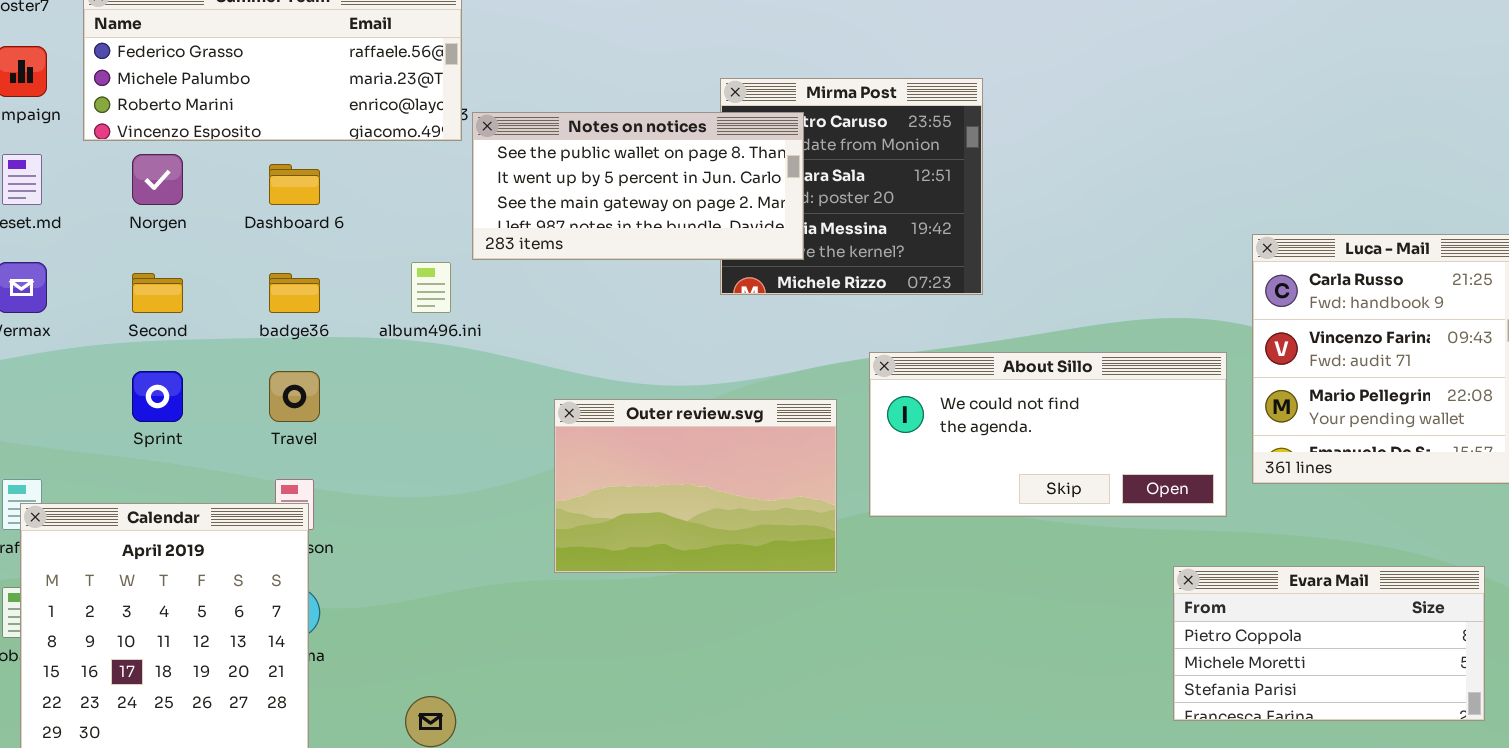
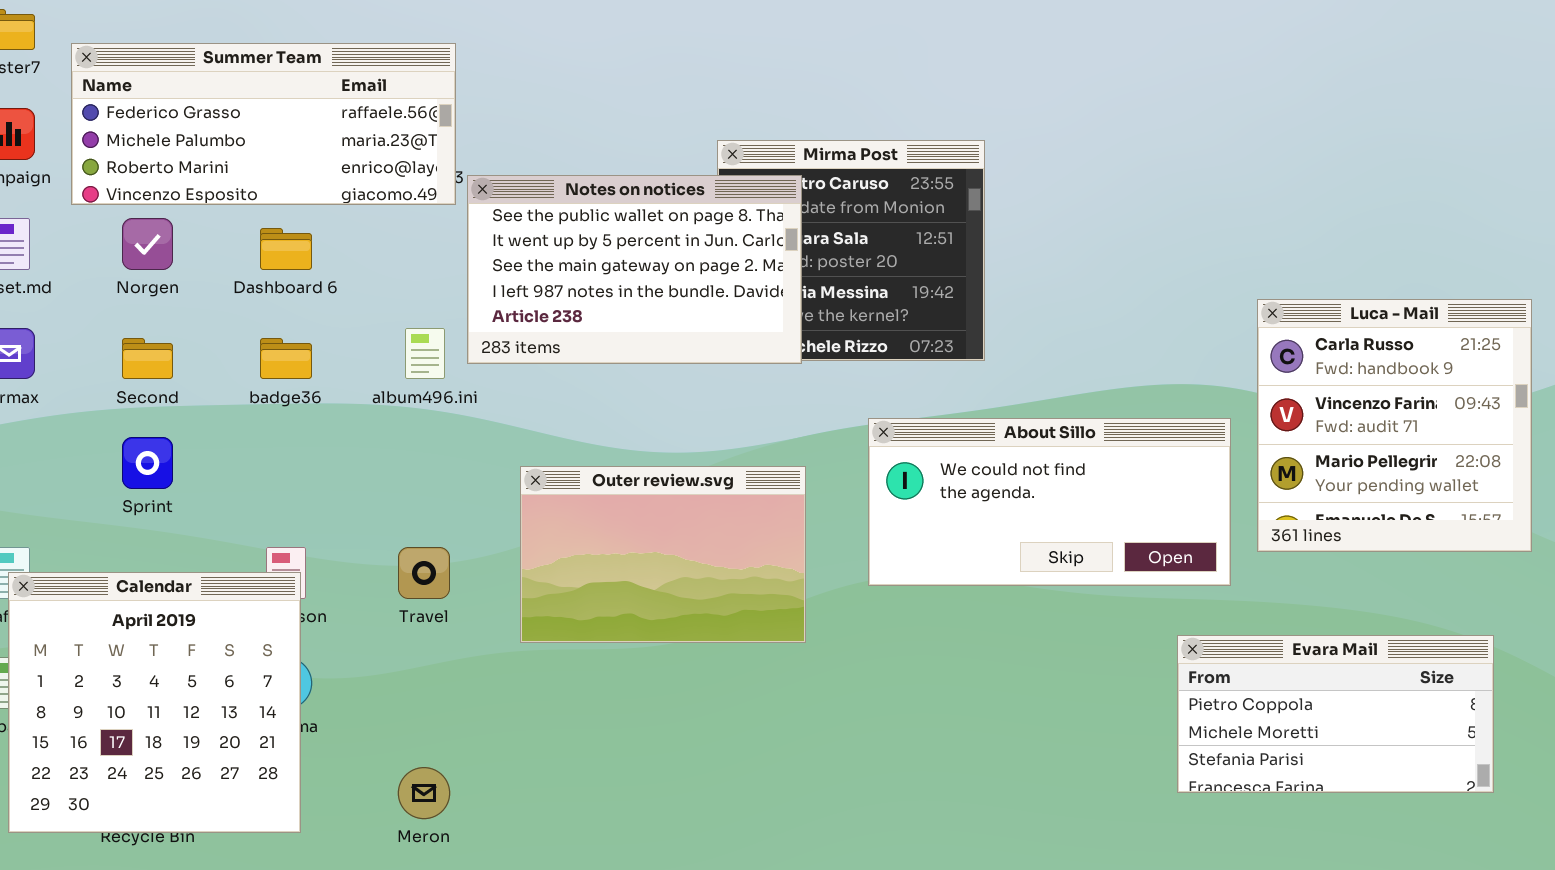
Notes on notices: [472,112,804,260] -> [467,175,802,364], resized
Travel: [269,371,320,422] -> [398,547,450,599], moved
Outer review.svg: [554,399,837,573] -> [520,466,806,643], moved

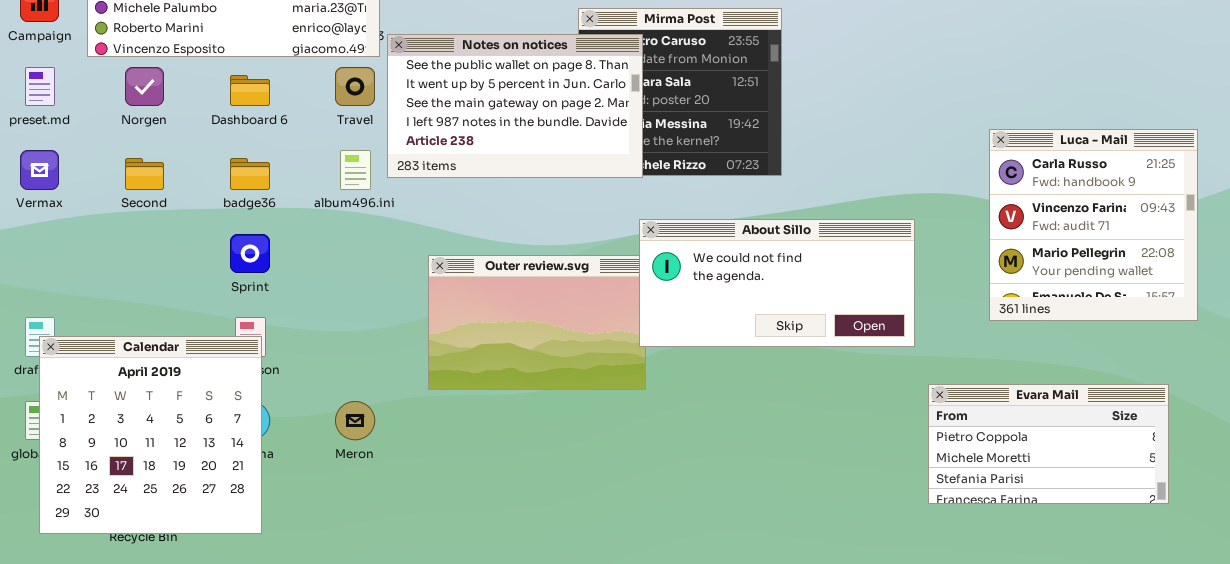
About Sillo: [868,418,1231,586] -> [639,219,915,347], moved
Sprint: [122,437,173,489] -> [230,234,270,273], moved
Travel: [398,547,450,599] -> [335,67,375,106], moved
Meron: [398,767,450,819] -> [335,401,375,440], moved

